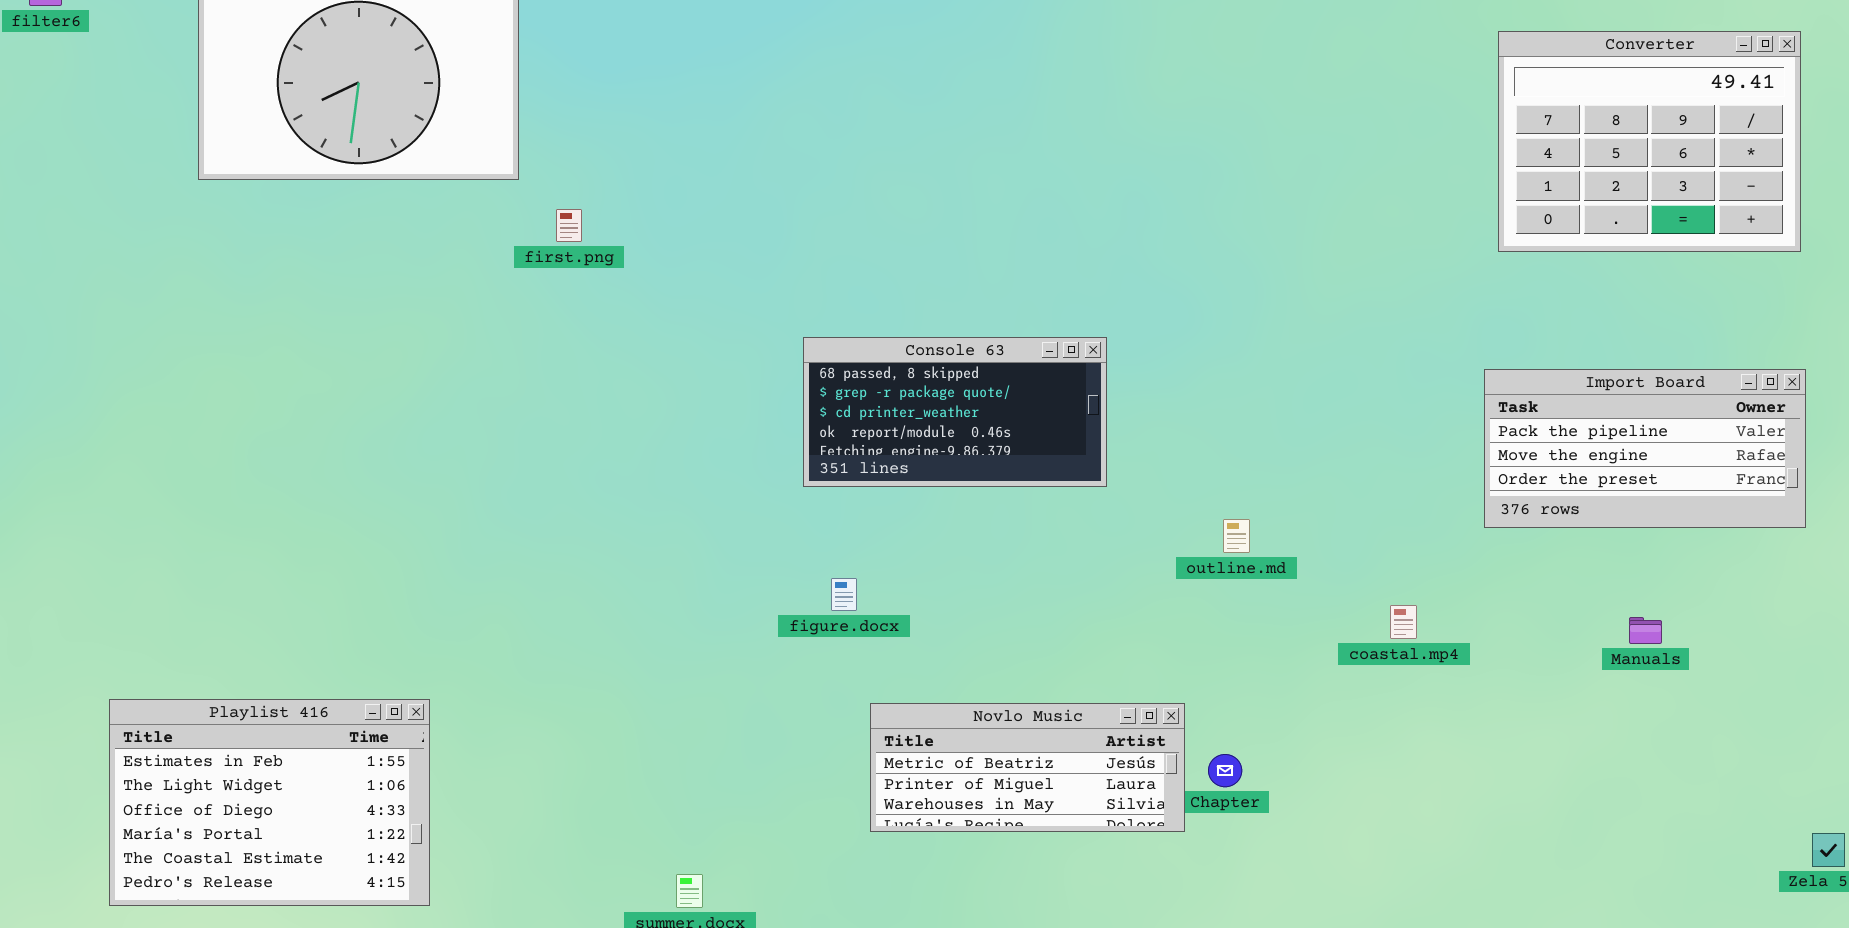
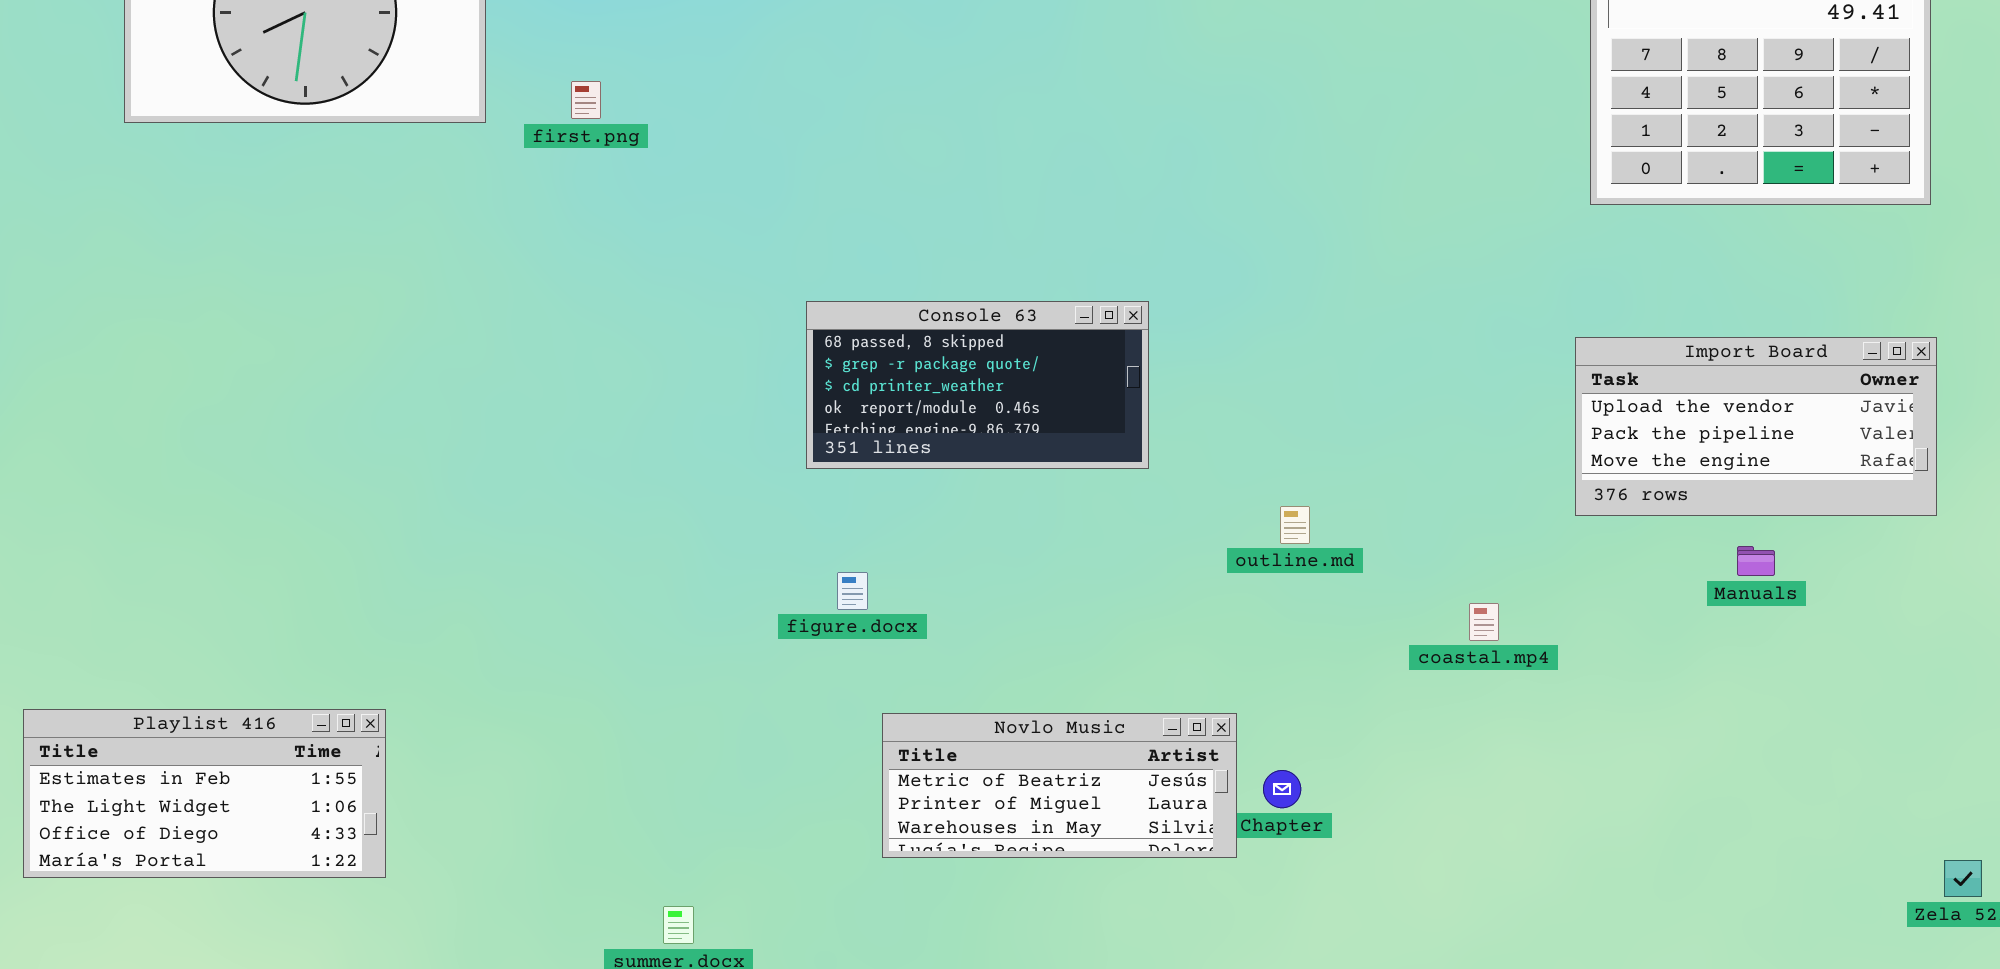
first.png: [556,209,582,242] -> [571,81,601,119], moved
Import Board: [1484,369,1806,528] -> [1575,337,1937,516], scrolled up 1 row
Manuals: [1629,617,1662,644] -> [1737,546,1775,576], moved
Playlist 416: [109,699,430,906] -> [23,709,386,878], resized

